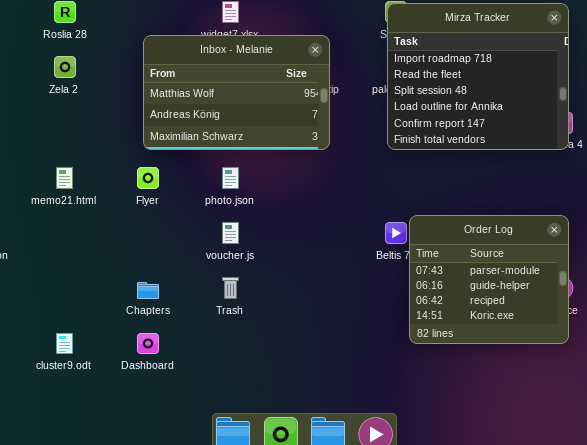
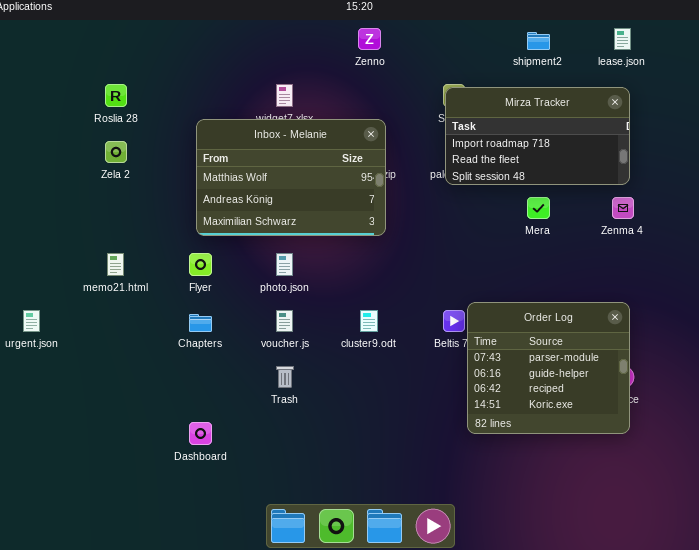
Mirza Tracker: [387,3,569,150] -> [445,87,630,185], resized
Chapters: [137,282,159,299] -> [189,314,212,332], moved
cluster9.odt: [56,333,73,354] -> [360,310,378,332], moved

